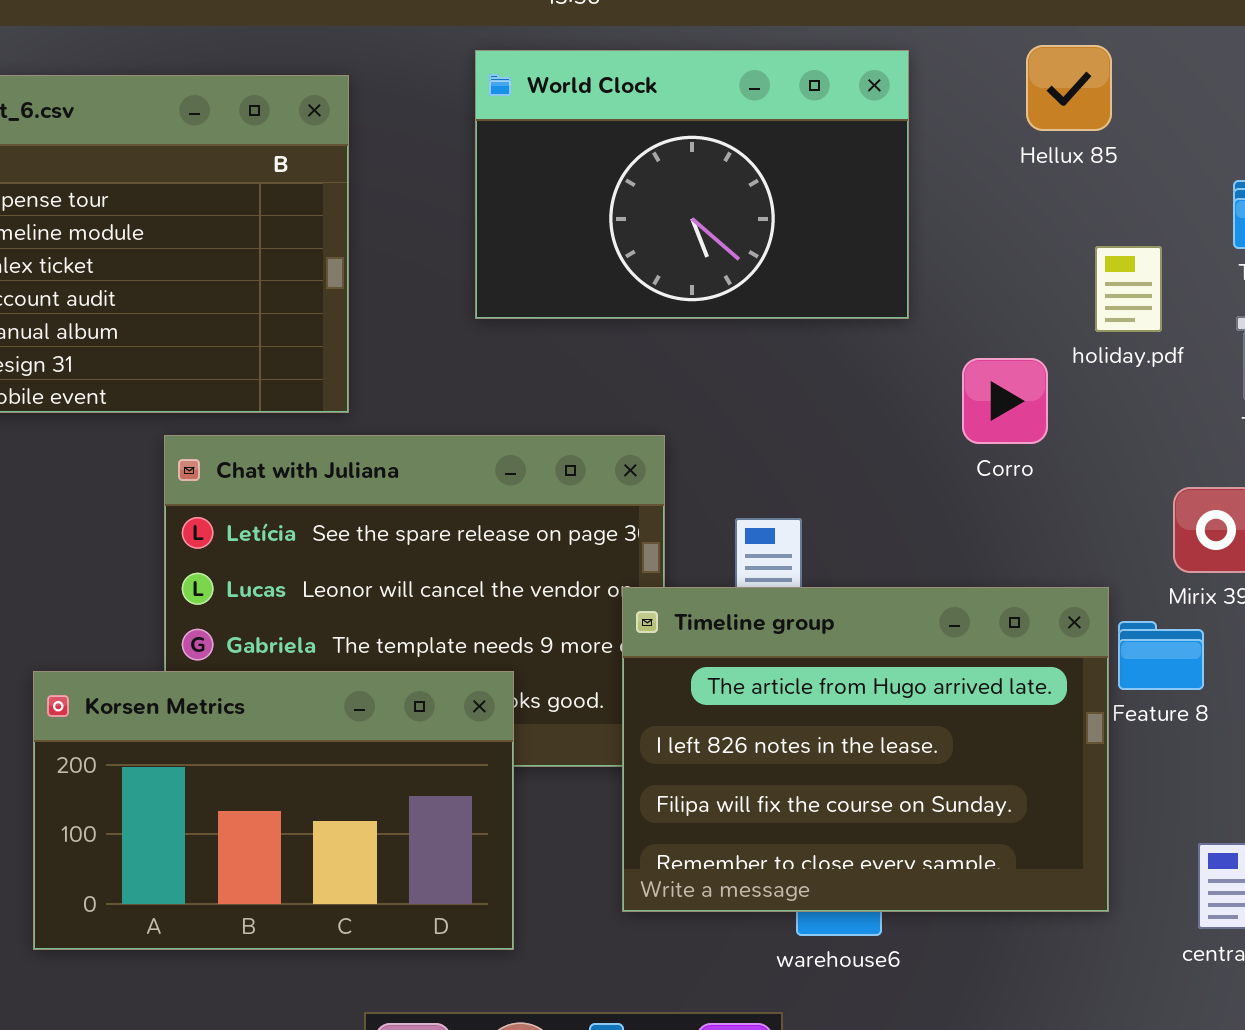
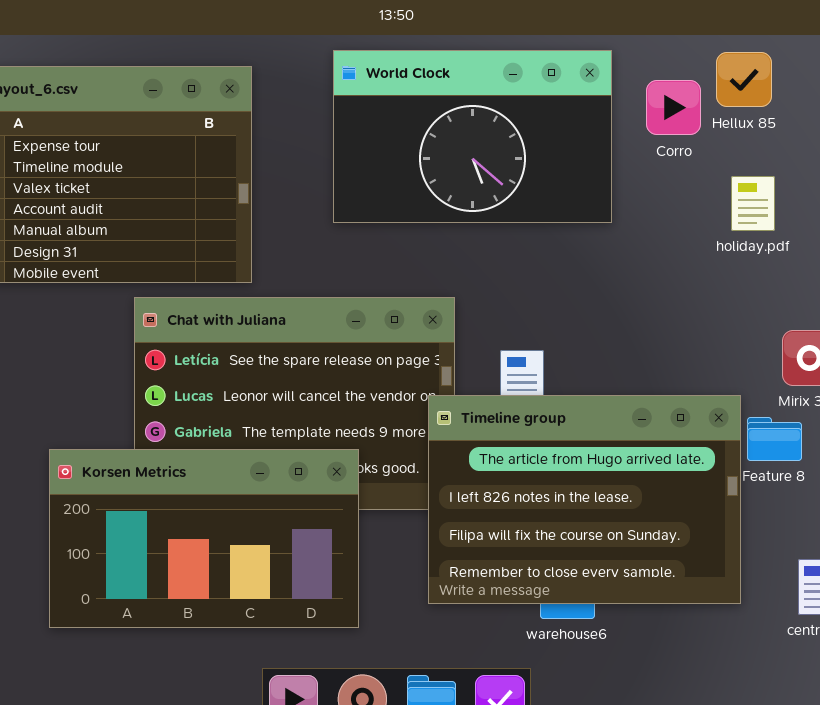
Hellux 85: [1026,45,1112,131] -> [716,52,772,107], moved
Corro: [962,358,1048,444] -> [646,80,701,135], moved

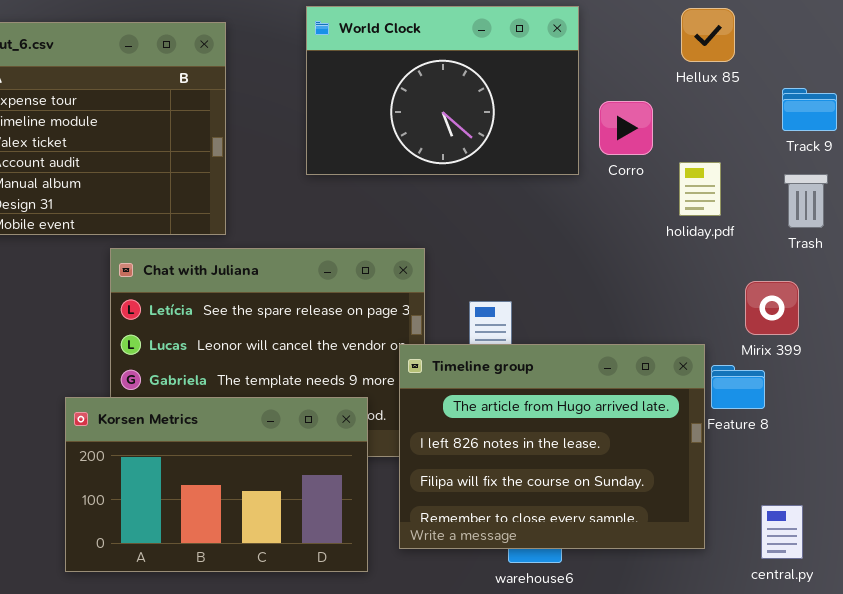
Corro: [646,80,701,135] -> [599,101,653,155], moved
holiday.pdf: [731,176,775,231] -> [679,162,721,216], moved
Korsen Metrics: [49,449,359,628] -> [65,397,368,572], moved

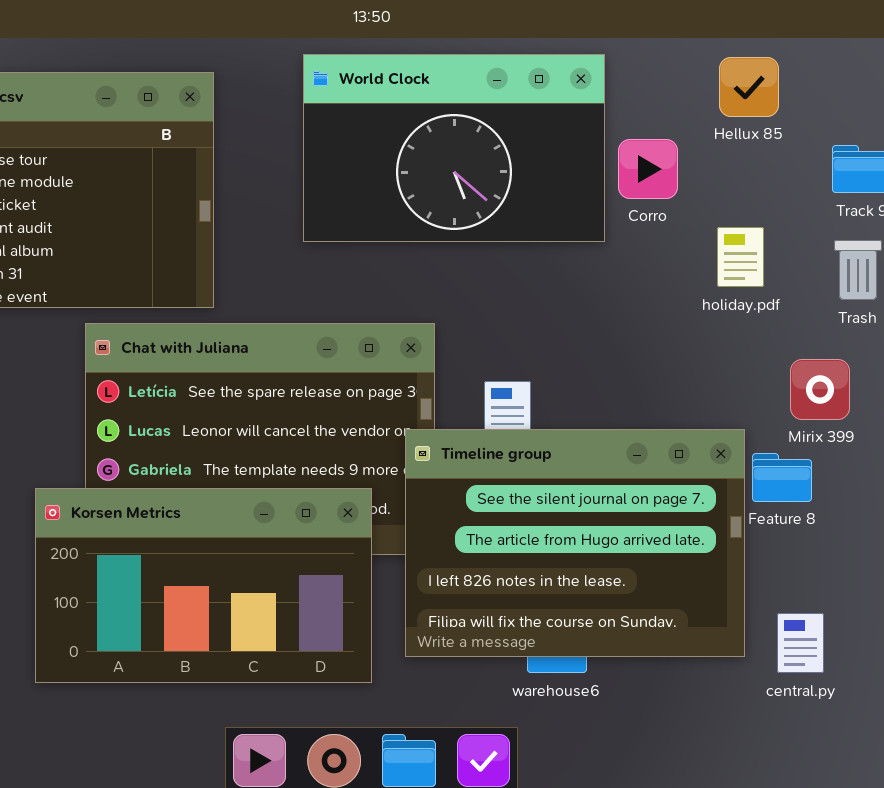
Corro: [599,101,653,155] -> [618,139,678,199], moved
Timeline group: [399,344,705,549] -> [405,429,745,657], scrolled up 1 row
central.py: [761,505,803,559] -> [777,613,824,673], moved

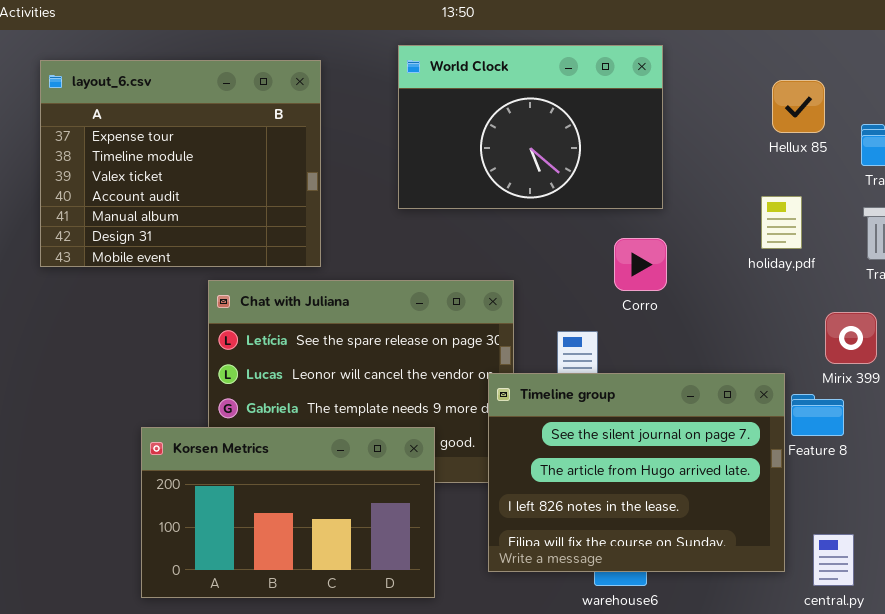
Hellux 85: [719,57,779,117] -> [772,80,825,133], moved
Corro: [618,139,678,199] -> [614,238,667,291], moved
Korsen Metrics: [35,488,372,683] -> [141,427,435,598], moved

